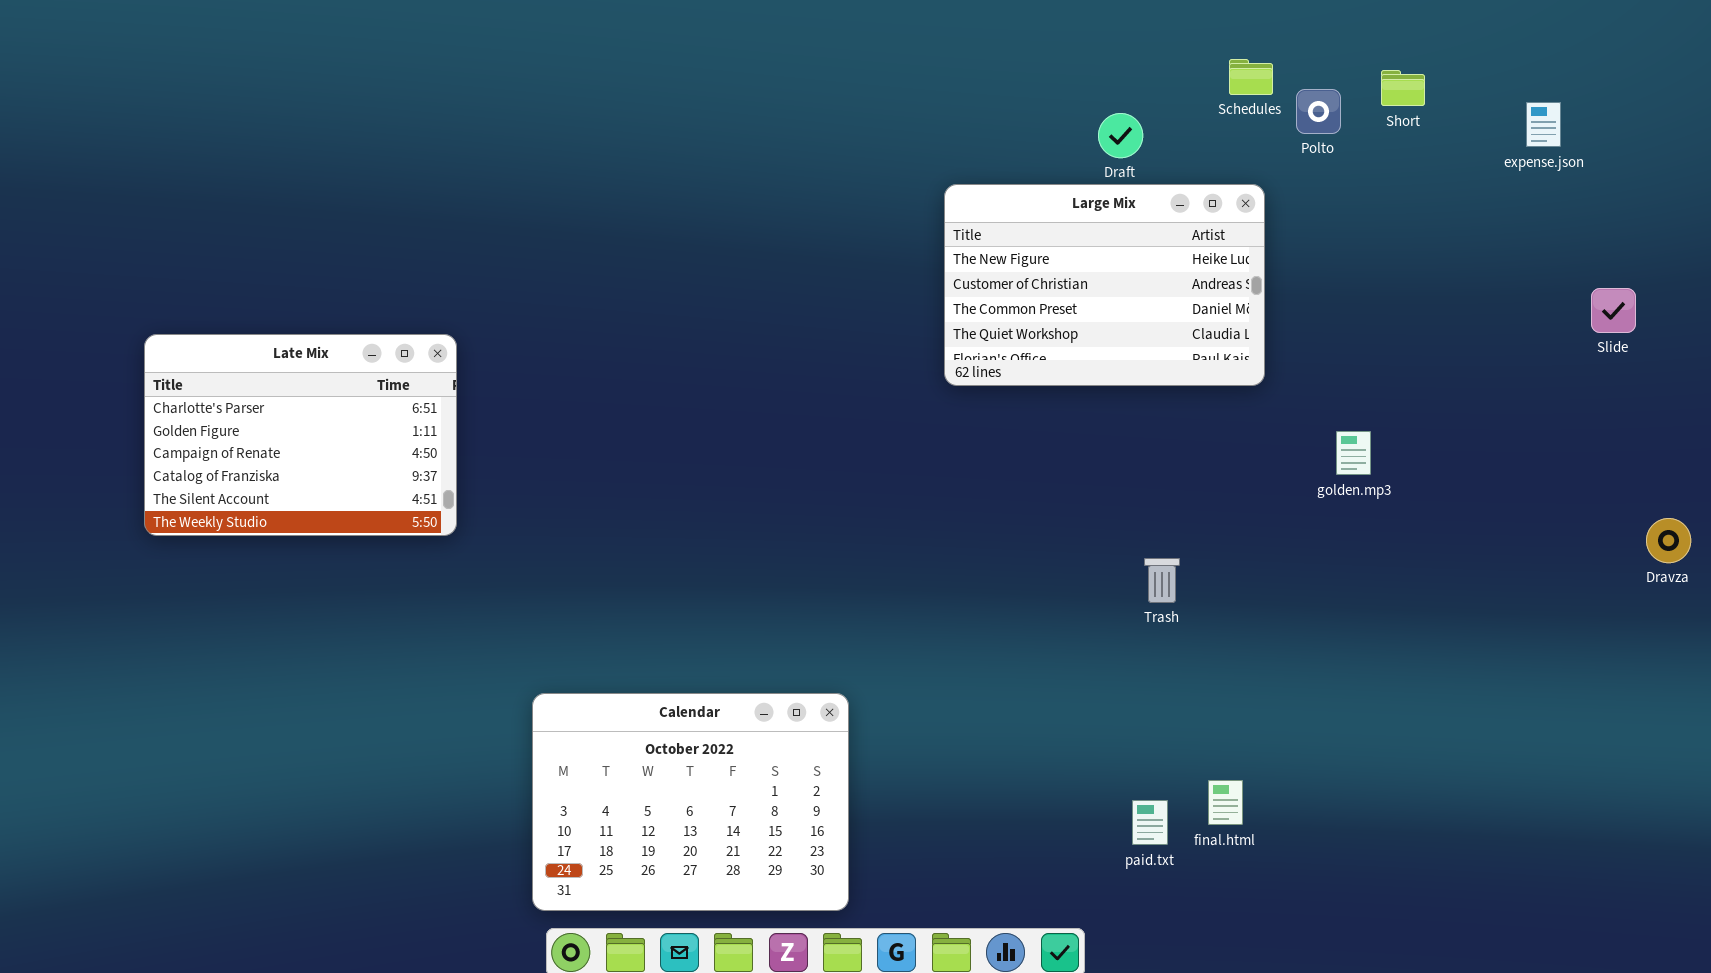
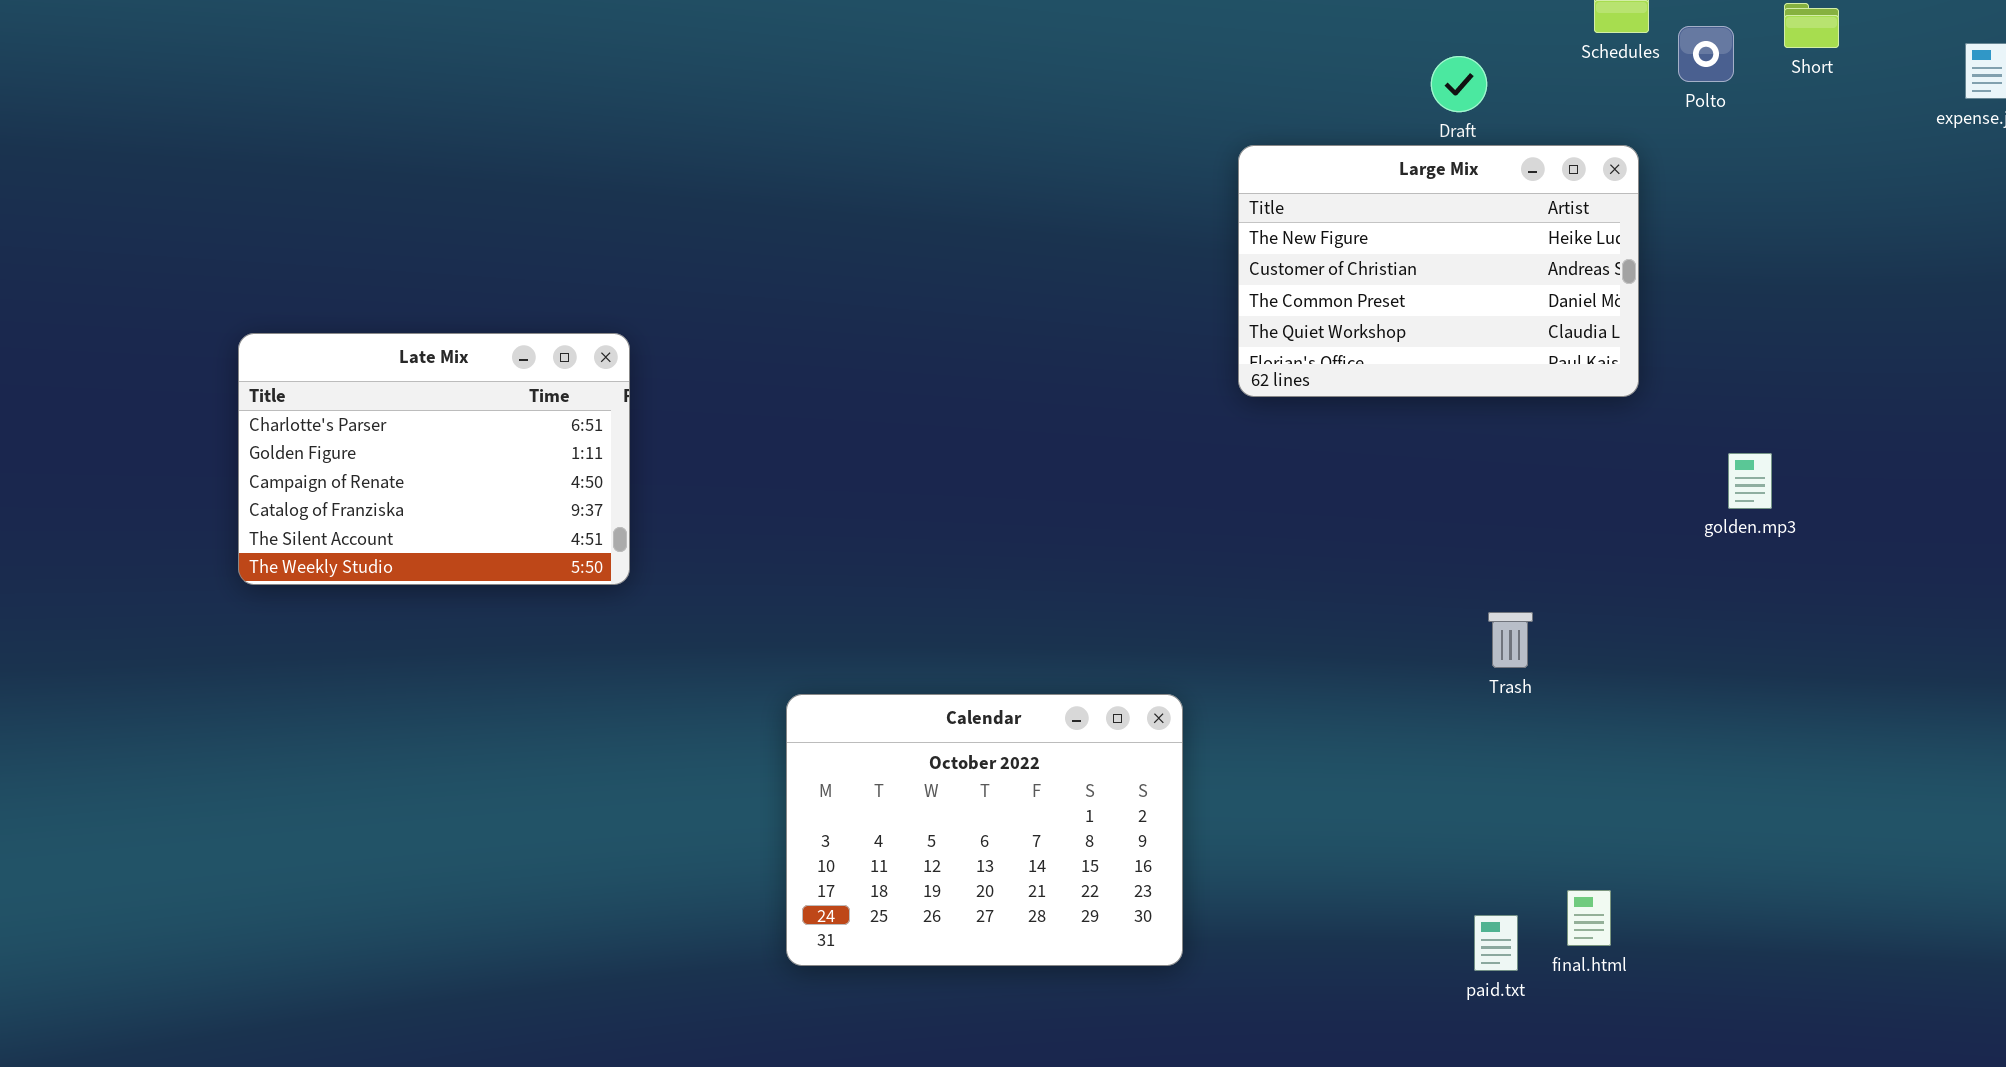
Calendar: [532,693,849,911] -> [786,694,1183,966], moved

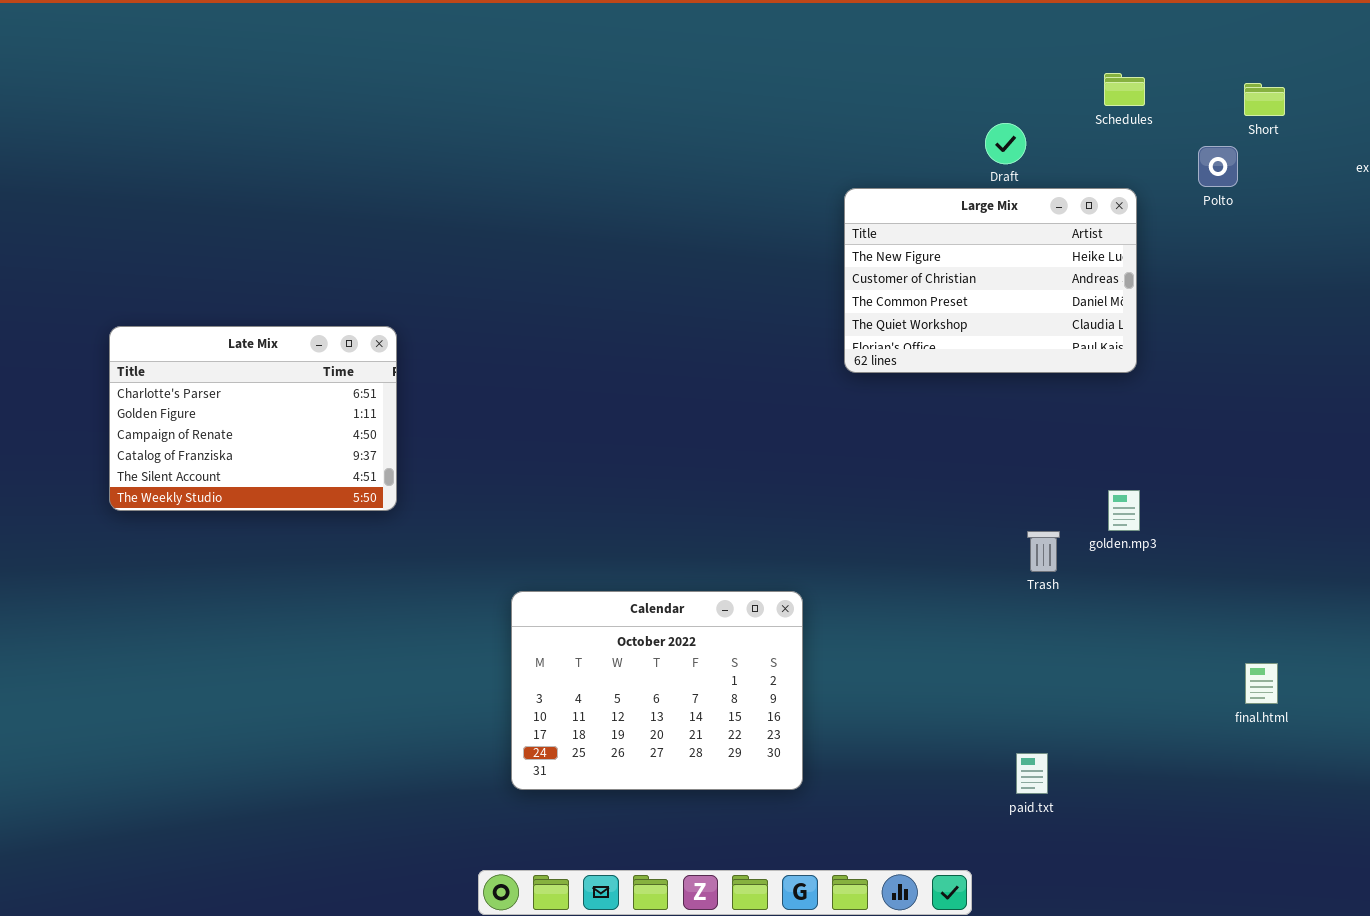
Polto: [1678,26,1734,82] -> [1198,146,1238,187], moved
golden.mp3: [1728,453,1772,509] -> [1108,490,1140,531], moved
final.html: [1567,890,1611,946] -> [1245,663,1278,704], moved

